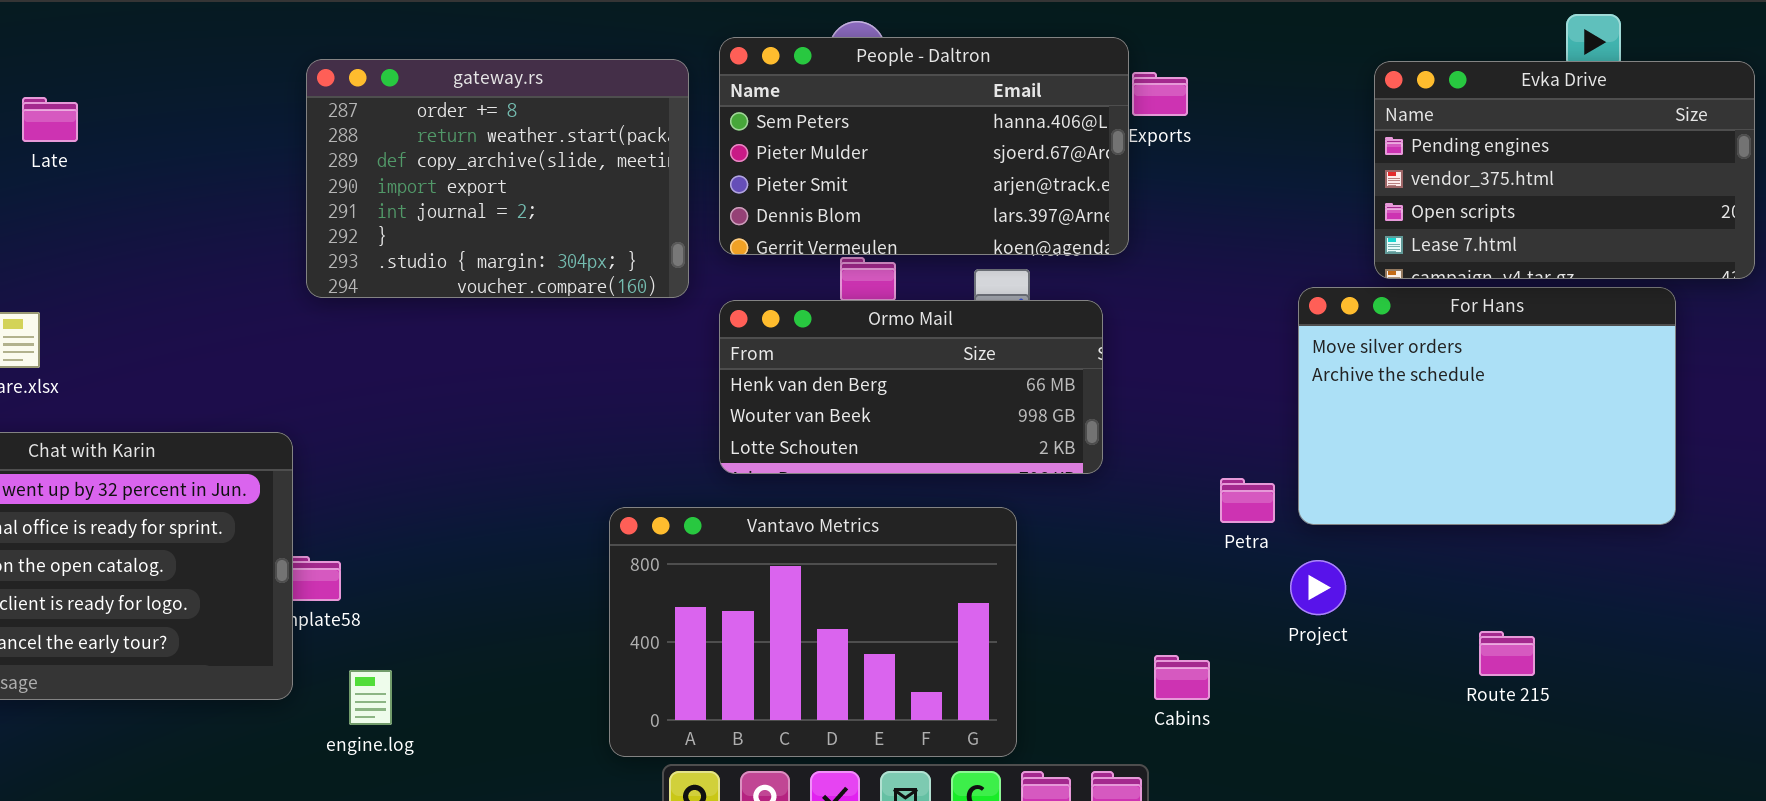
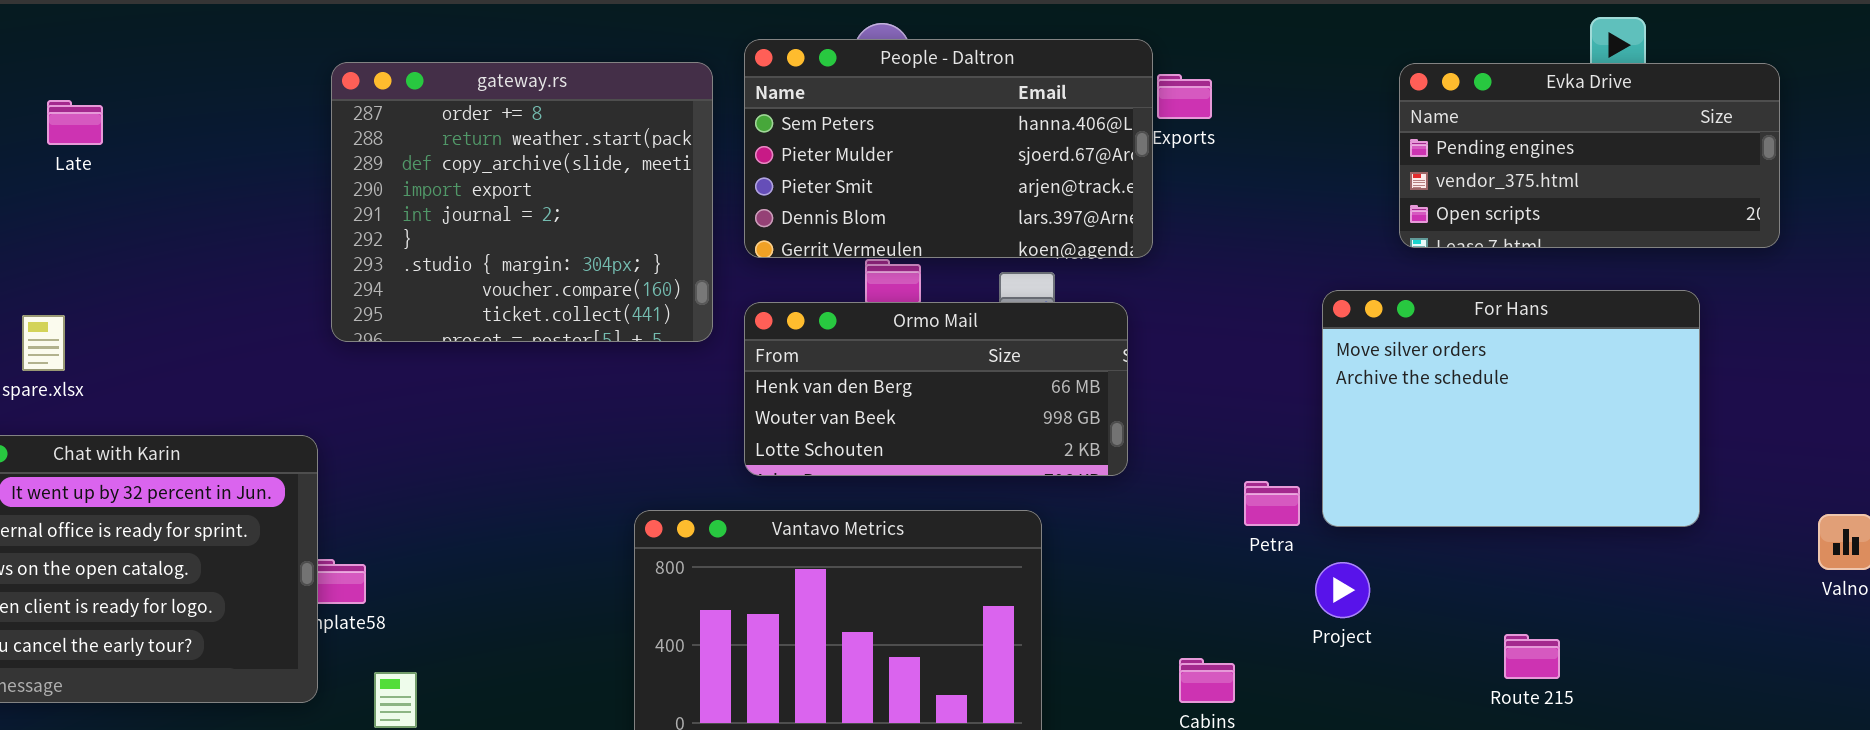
gateway.rs: [306,59,689,298] -> [331,62,713,342], resized
Evka Drive: [1374,61,1755,279] -> [1399,63,1780,248], resized

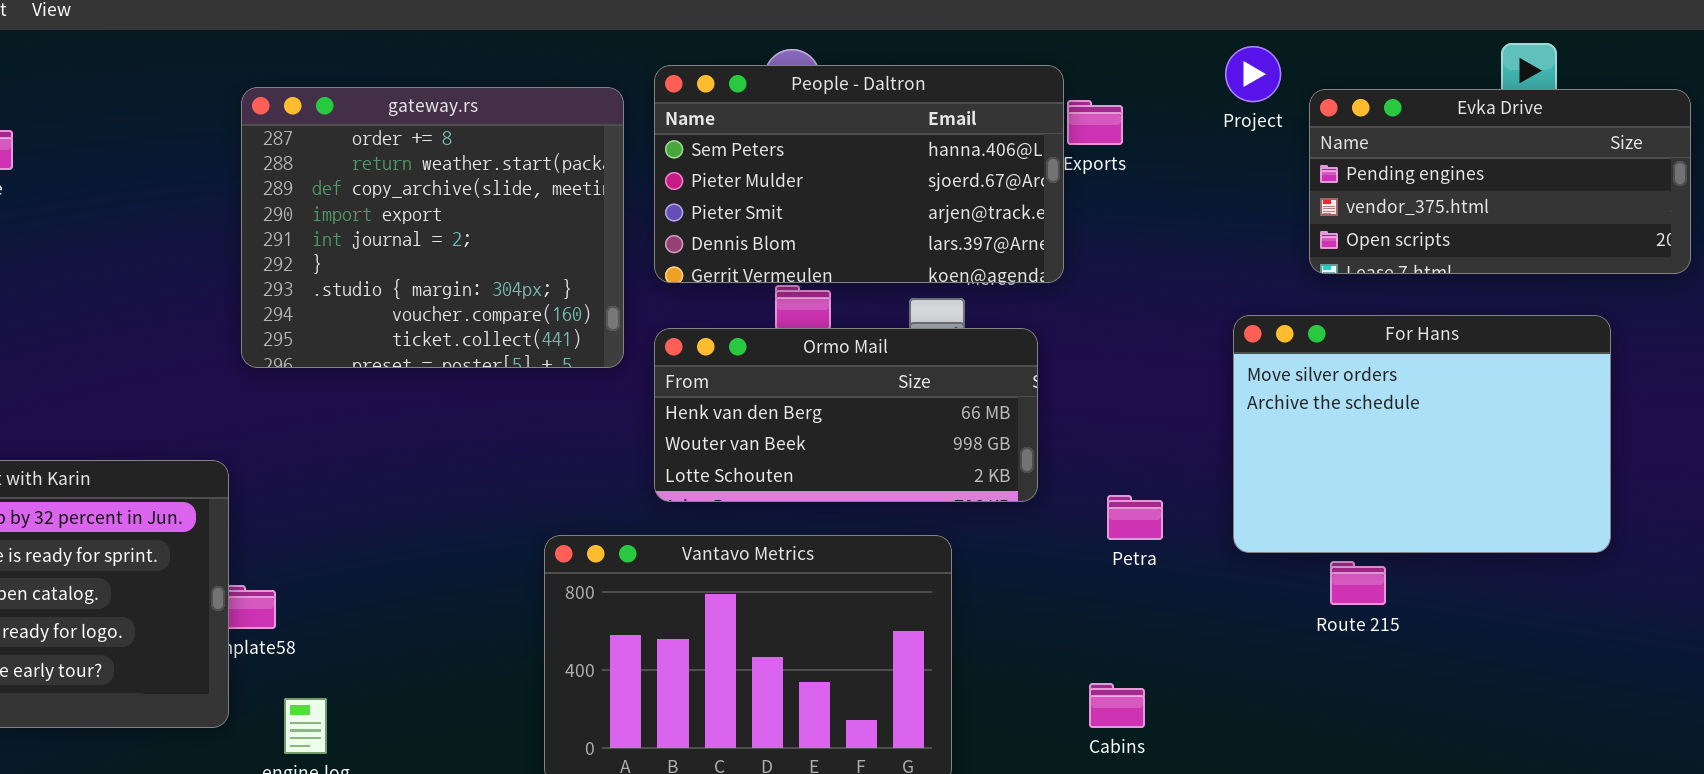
Petra: [1244,481,1300,526] -> [1107,495,1163,540], moved
Project: [1315,562,1370,618] -> [1225,46,1281,102], moved
Route 215: [1504,634,1560,679] -> [1330,561,1386,605], moved

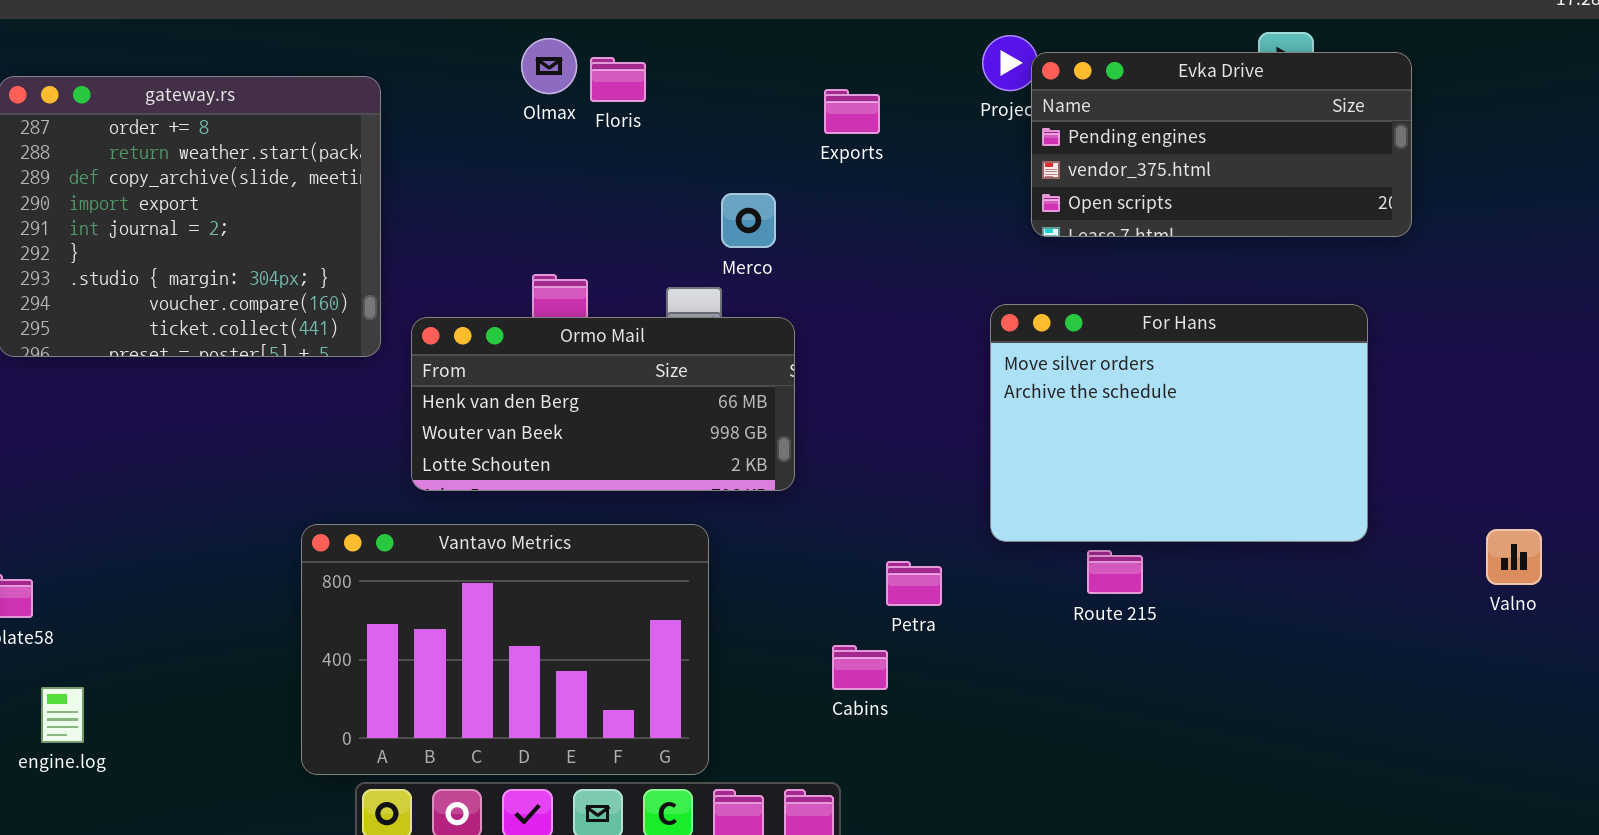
People - Daltron: [654,65,1064,283] -> none, closed
Evka Drive: [1309,89,1691,274] -> [1031,52,1412,237], moved
Petra: [1107,495,1163,540] -> [886,561,942,606], moved
Cabins: [1089,683,1145,728] -> [832,645,888,690], moved

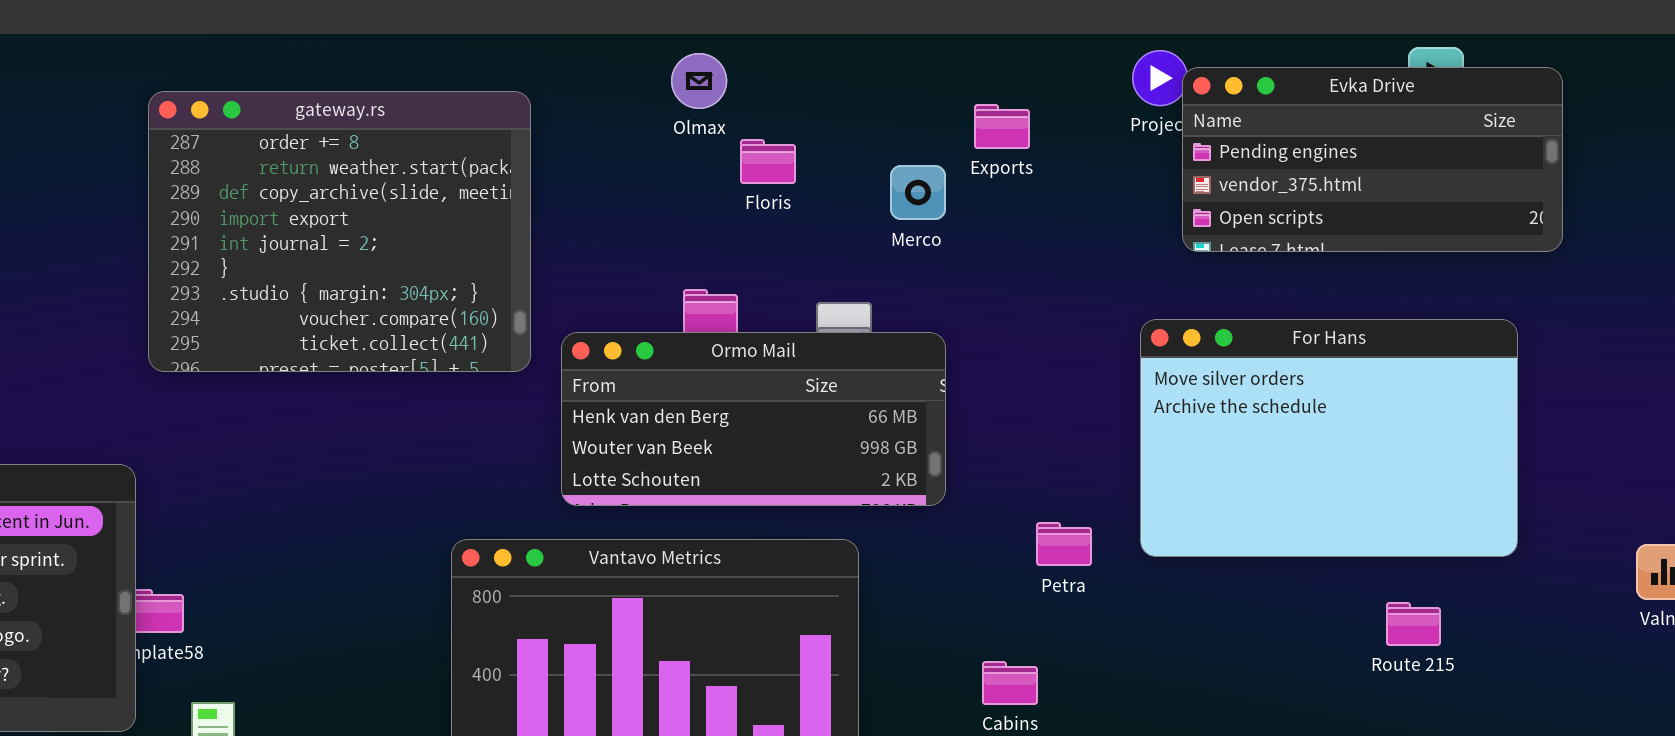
Floris: [590,57,646,102] -> [740,139,796,184], moved
Merco: [721,193,776,248] -> [890,165,946,220], moved
Route 215: [1087,550,1143,594] -> [1386,602,1441,646], moved
Petra: [886,561,942,606] -> [1036,522,1092,566], moved

